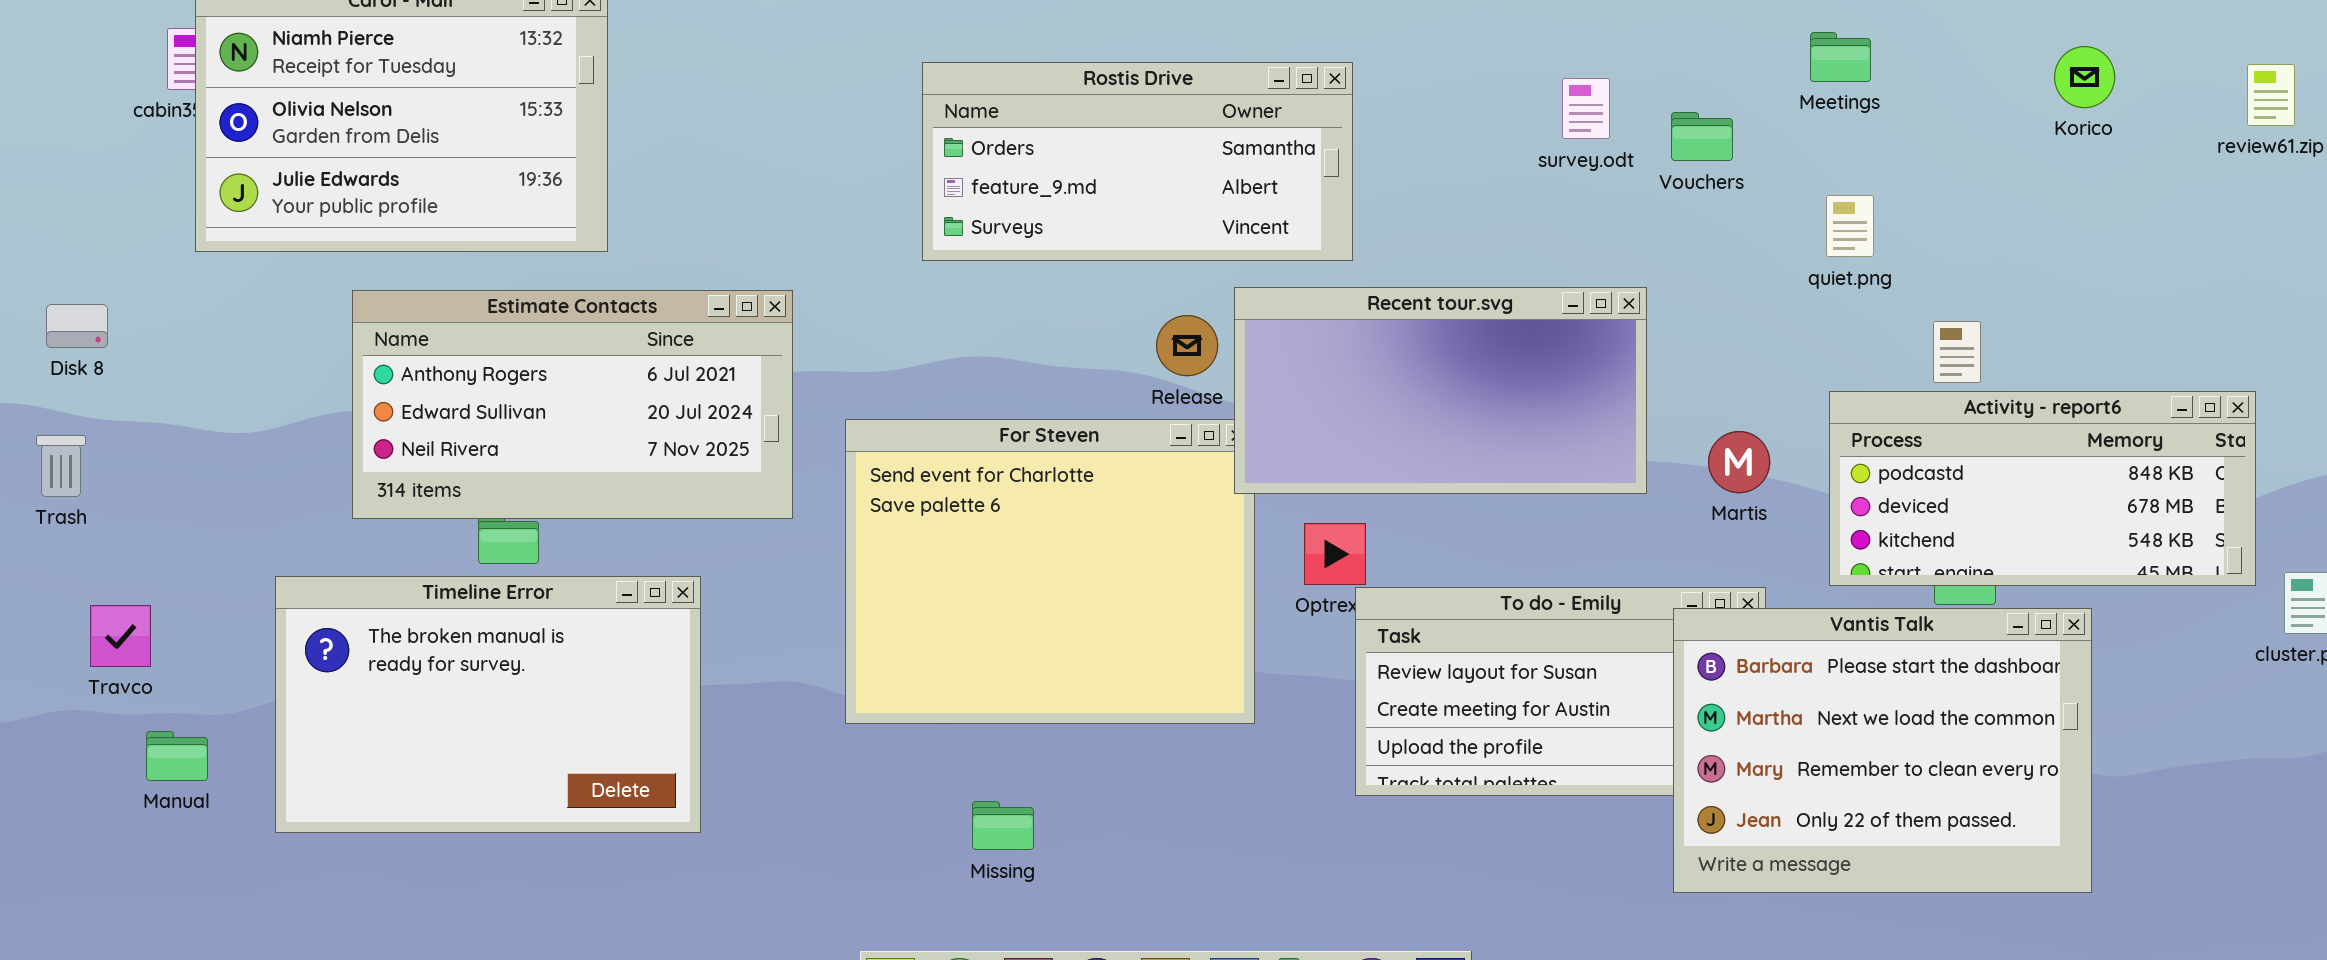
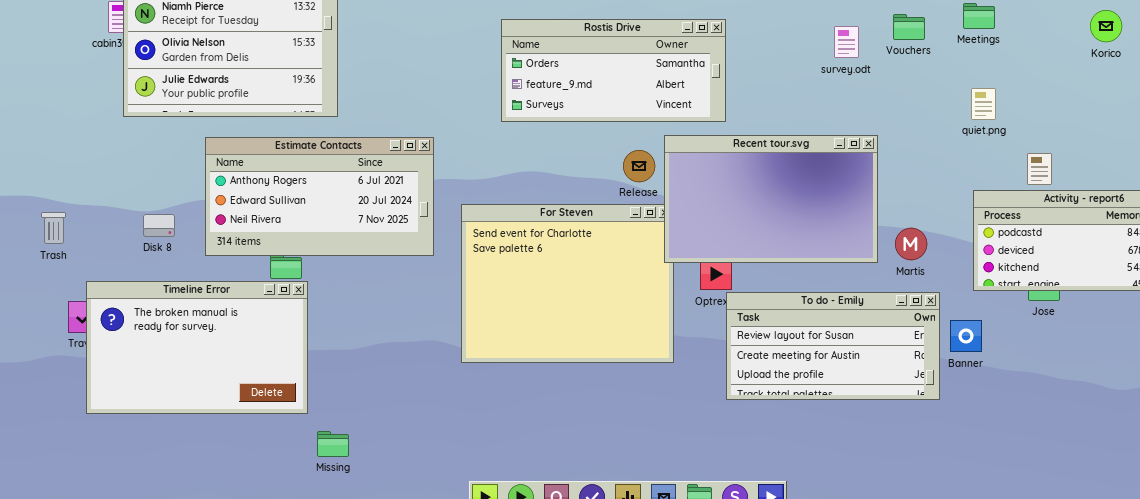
Vouchers: [1671,112,1733,161] -> [893,14,925,40], moved
Recent tour.svg: [1234,287,1647,494] -> [664,135,878,263], resized
Disk 8: [46,304,108,348] -> [143,214,175,237], moved
Martis: [1708,431,1770,493] -> [895,228,927,260], moved
Timeline Error: [275,576,701,833] -> [86,281,308,414], moved
Vantis Talk: [1673,608,2092,893] -> none, closed
Missing: [972,801,1034,850] -> [317,431,349,457], moved

